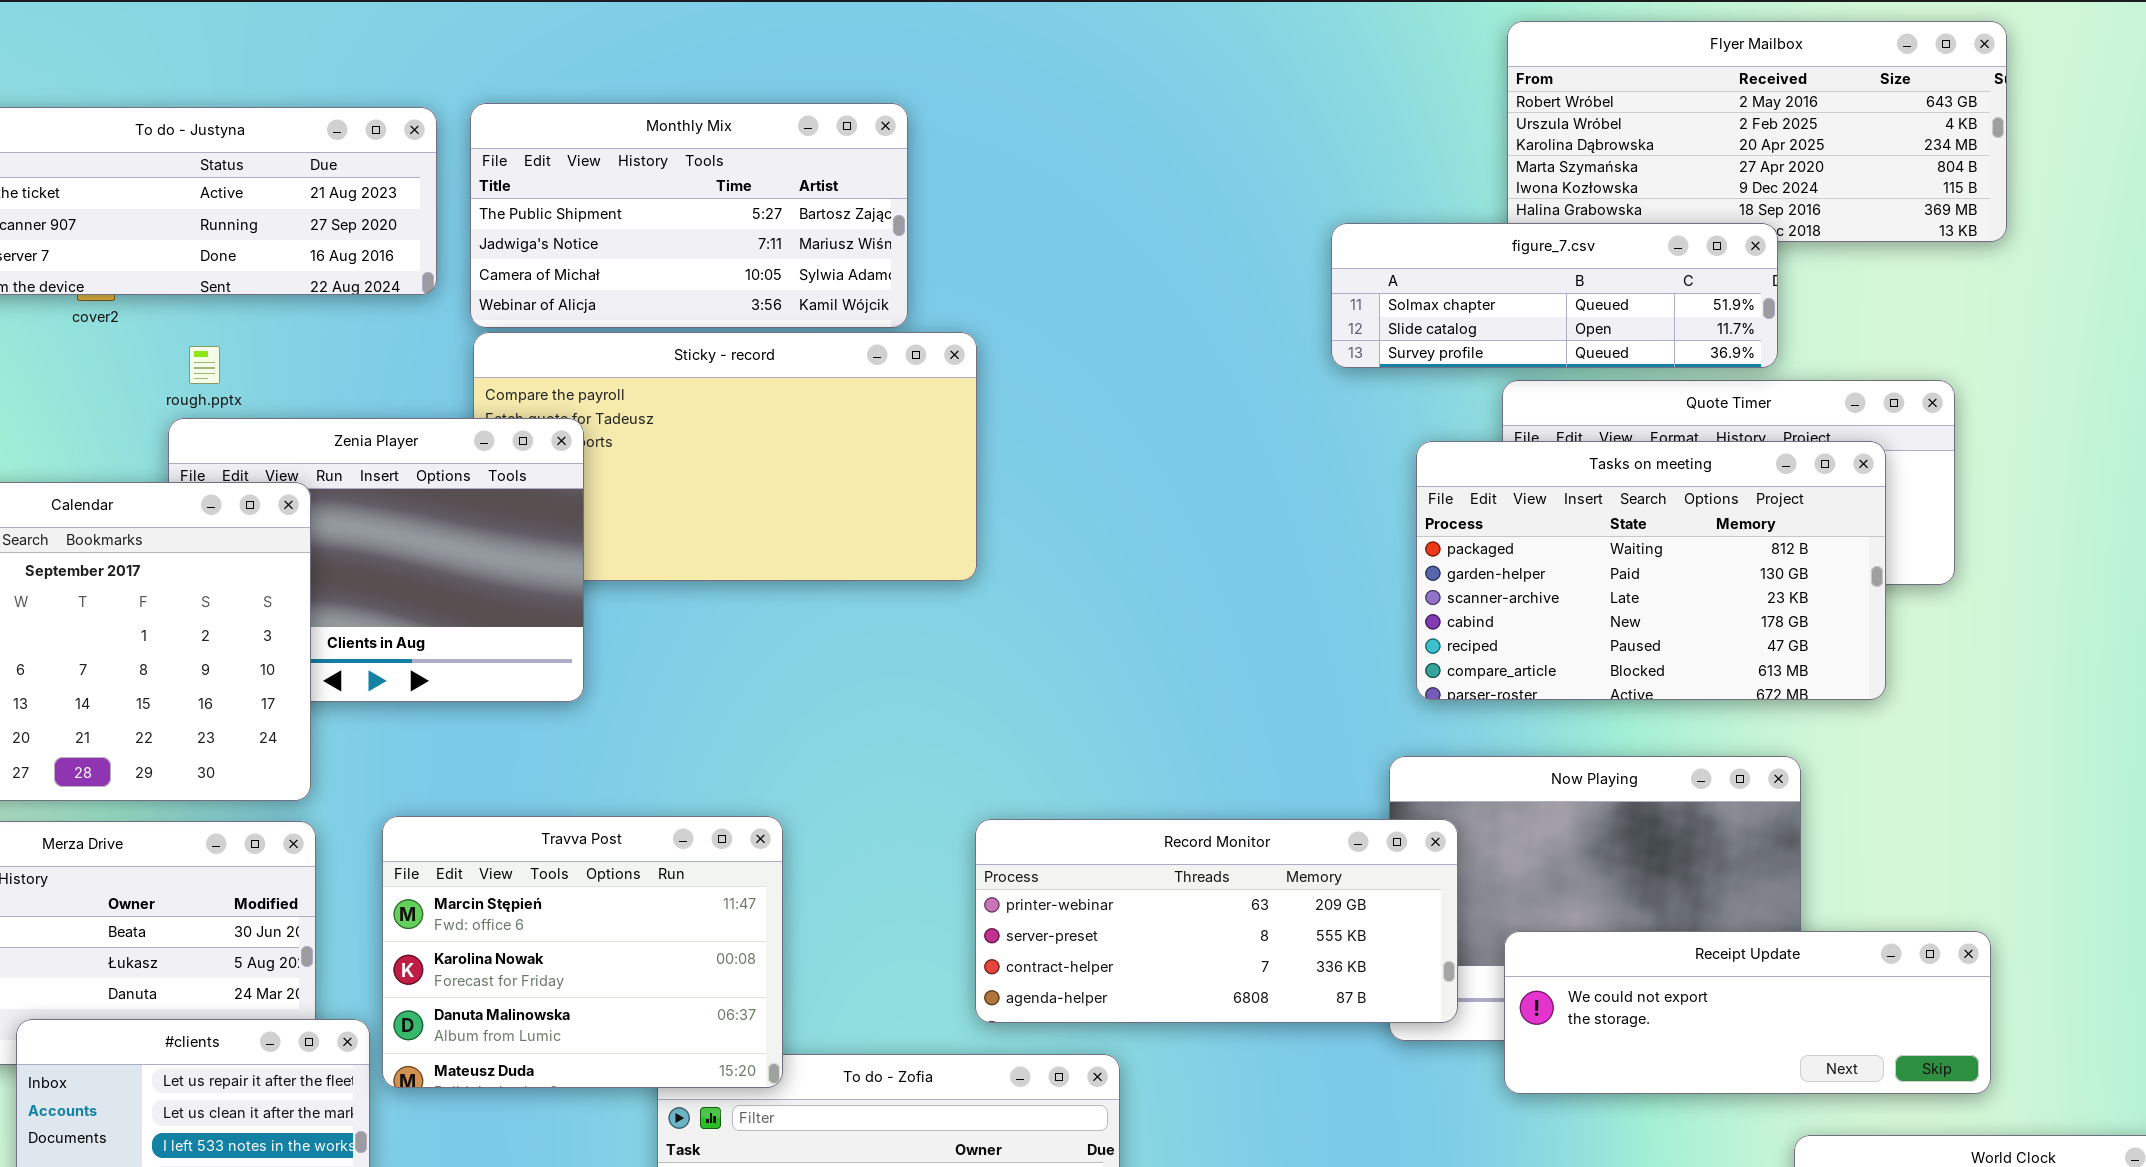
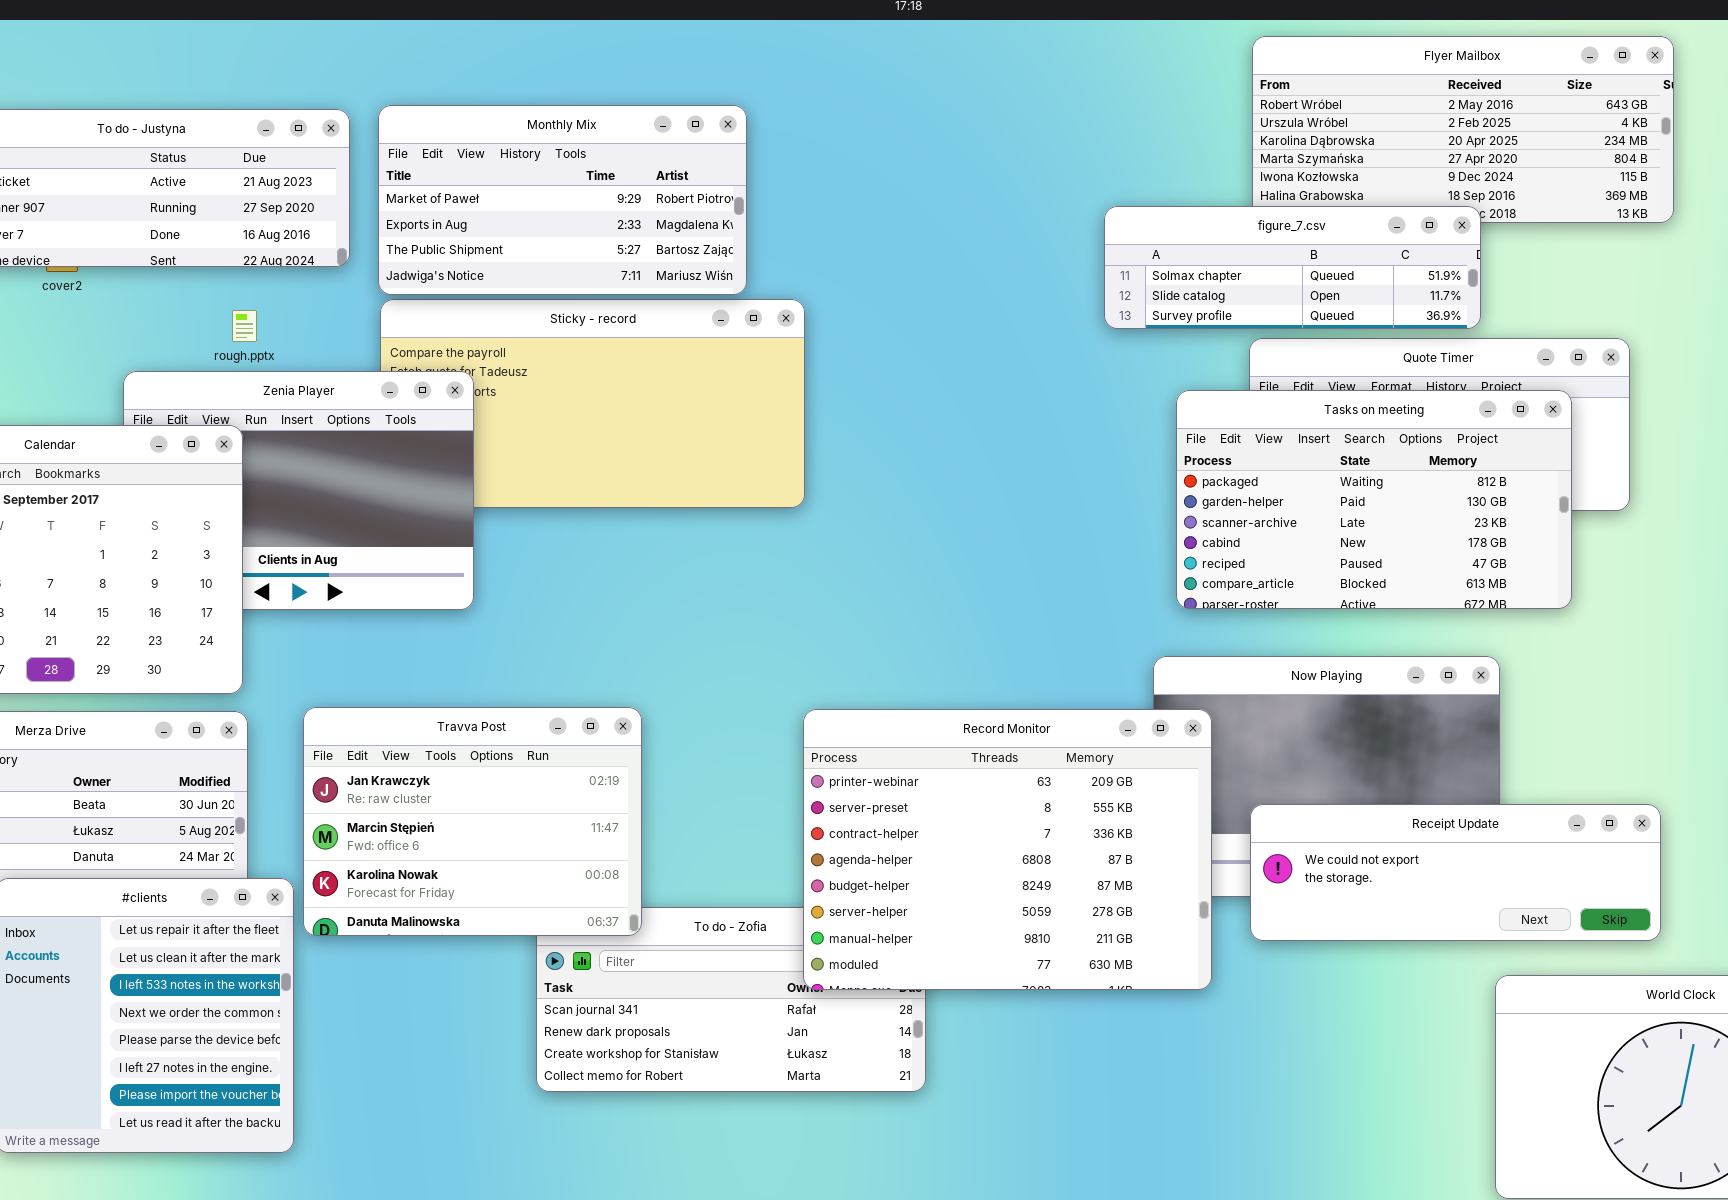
Monthly Mix: [470,103,908,328] -> [378,105,747,295], scrolled up 2 rows
rough.pptx: [189,346,220,384] -> [232,310,257,342], moved
Travva Post: [382,816,783,1088] -> [303,707,642,936], scrolled up 1 row
Record Monitor: [975,819,1458,1023] -> [803,709,1212,990], resized

